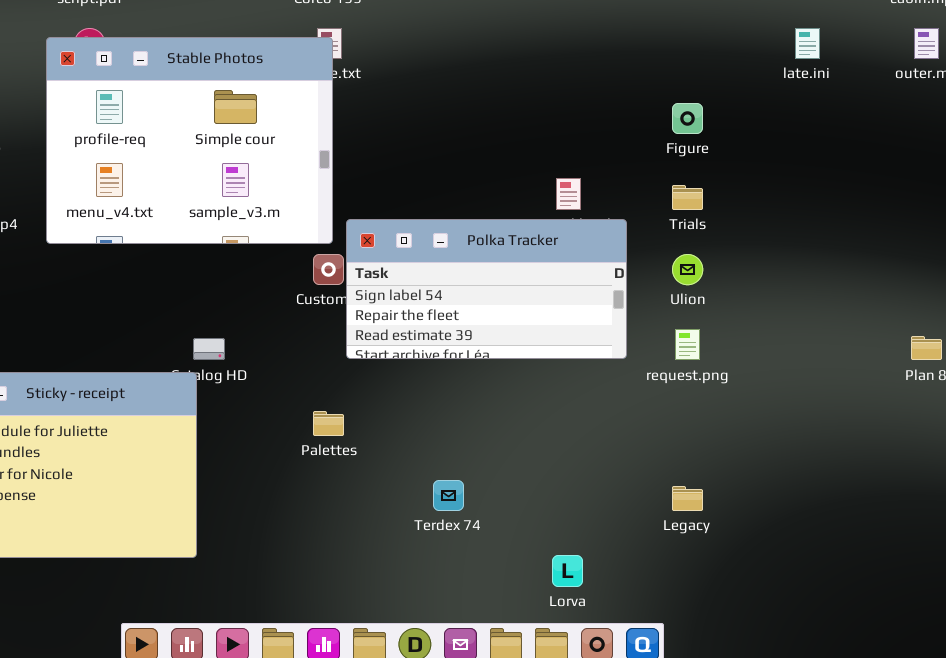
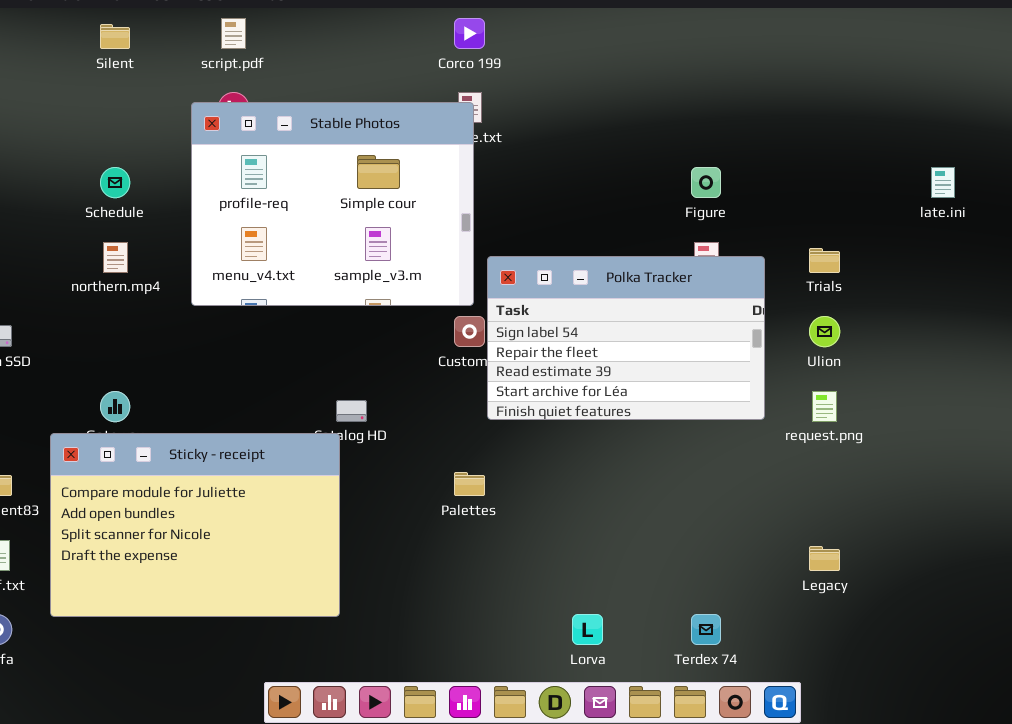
late.ini: [795,28,820,59] -> [931,167,955,198], moved
Figure: [672,103,703,134] -> [691,167,721,198], moved
Polka Tracker: [346,219,627,359] -> [487,256,765,420], resized
Terdex 74: [433,480,464,511] -> [691,614,721,645], moved
Lorva: [552,555,583,587] -> [572,614,603,645], moved

